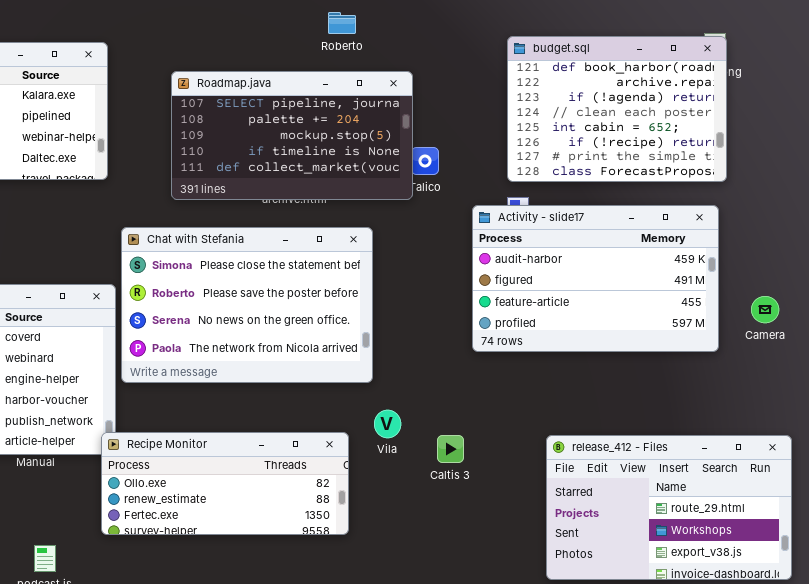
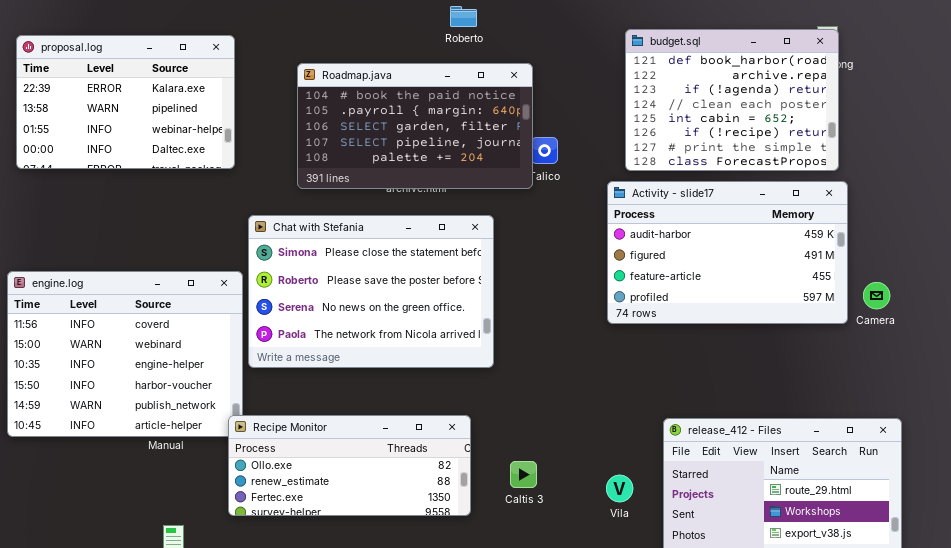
Roadmap.java: [171,71,413,200] -> [297,63,533,189], scrolled up 3 rows
Activity - slide17: [472,205,719,352] -> [607,181,848,324], moved
Vila: [374,410,401,438] -> [606,475,633,502], moved
Caltis 3: [437,435,464,463] -> [510,461,537,488], moved

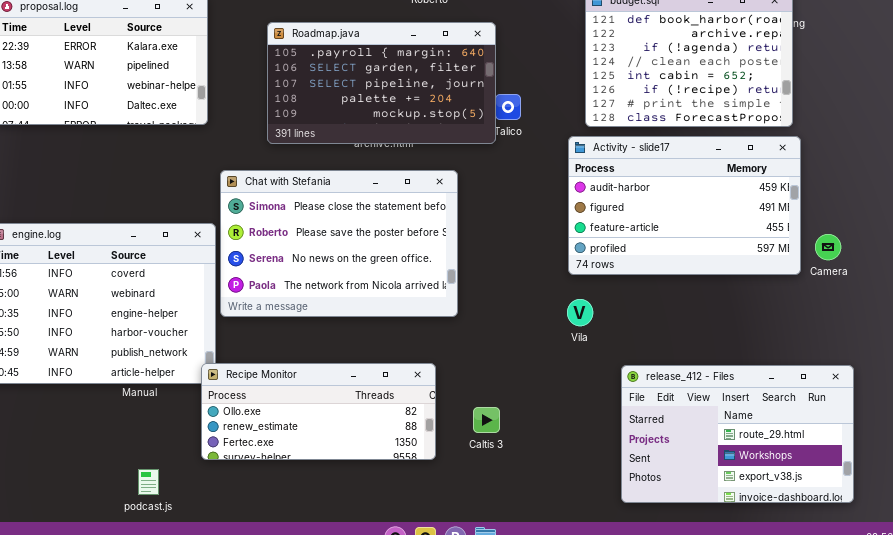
Roadmap.java: [297,63,533,189] -> [267,22,496,144], scrolled down 1 row
Vila: [606,475,633,502] -> [567,299,593,326], moved

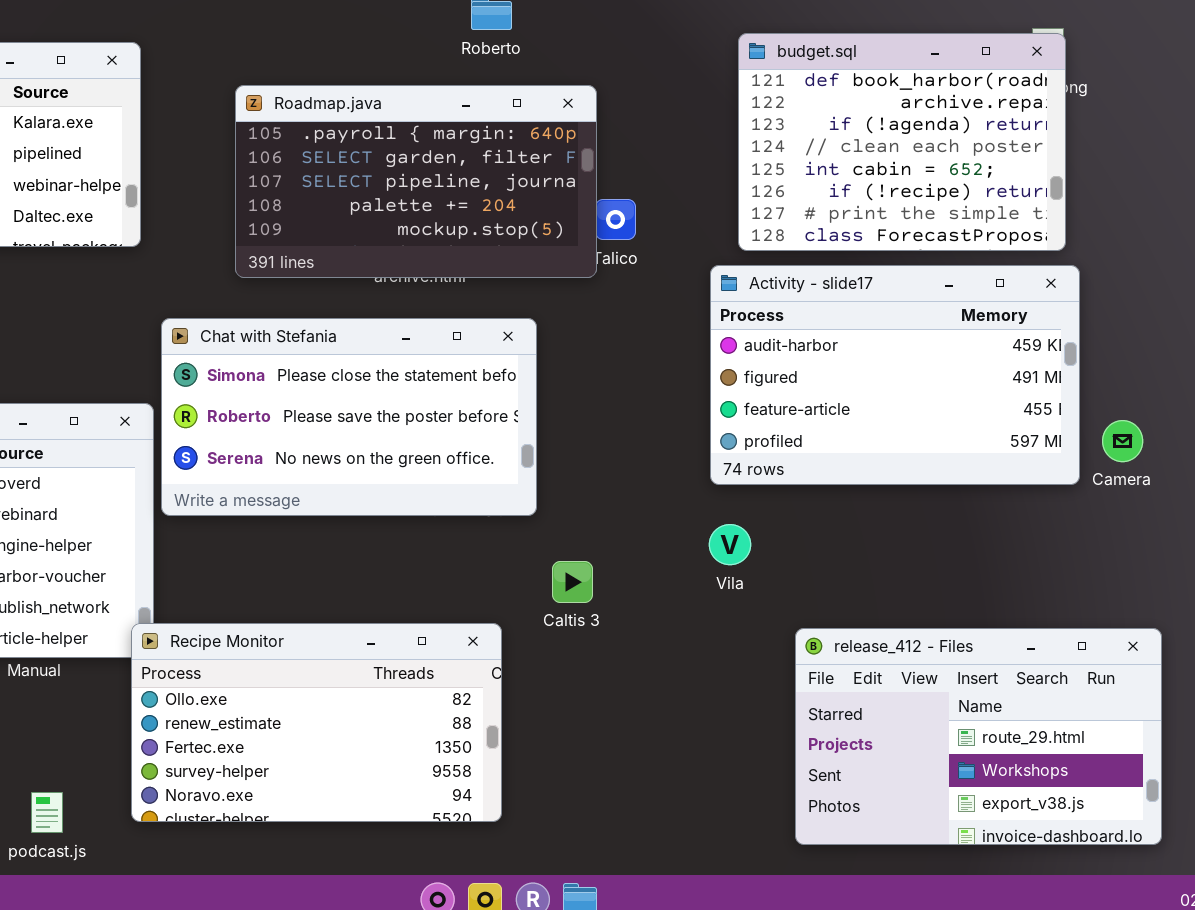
Chat with Stefania: [220,170,458,317] -> [161,318,537,516], resized
Recipe Monitor: [201,363,436,460] -> [131,623,502,822], resized
Caltis 3: [473,407,500,433] -> [552,561,593,603], moved

